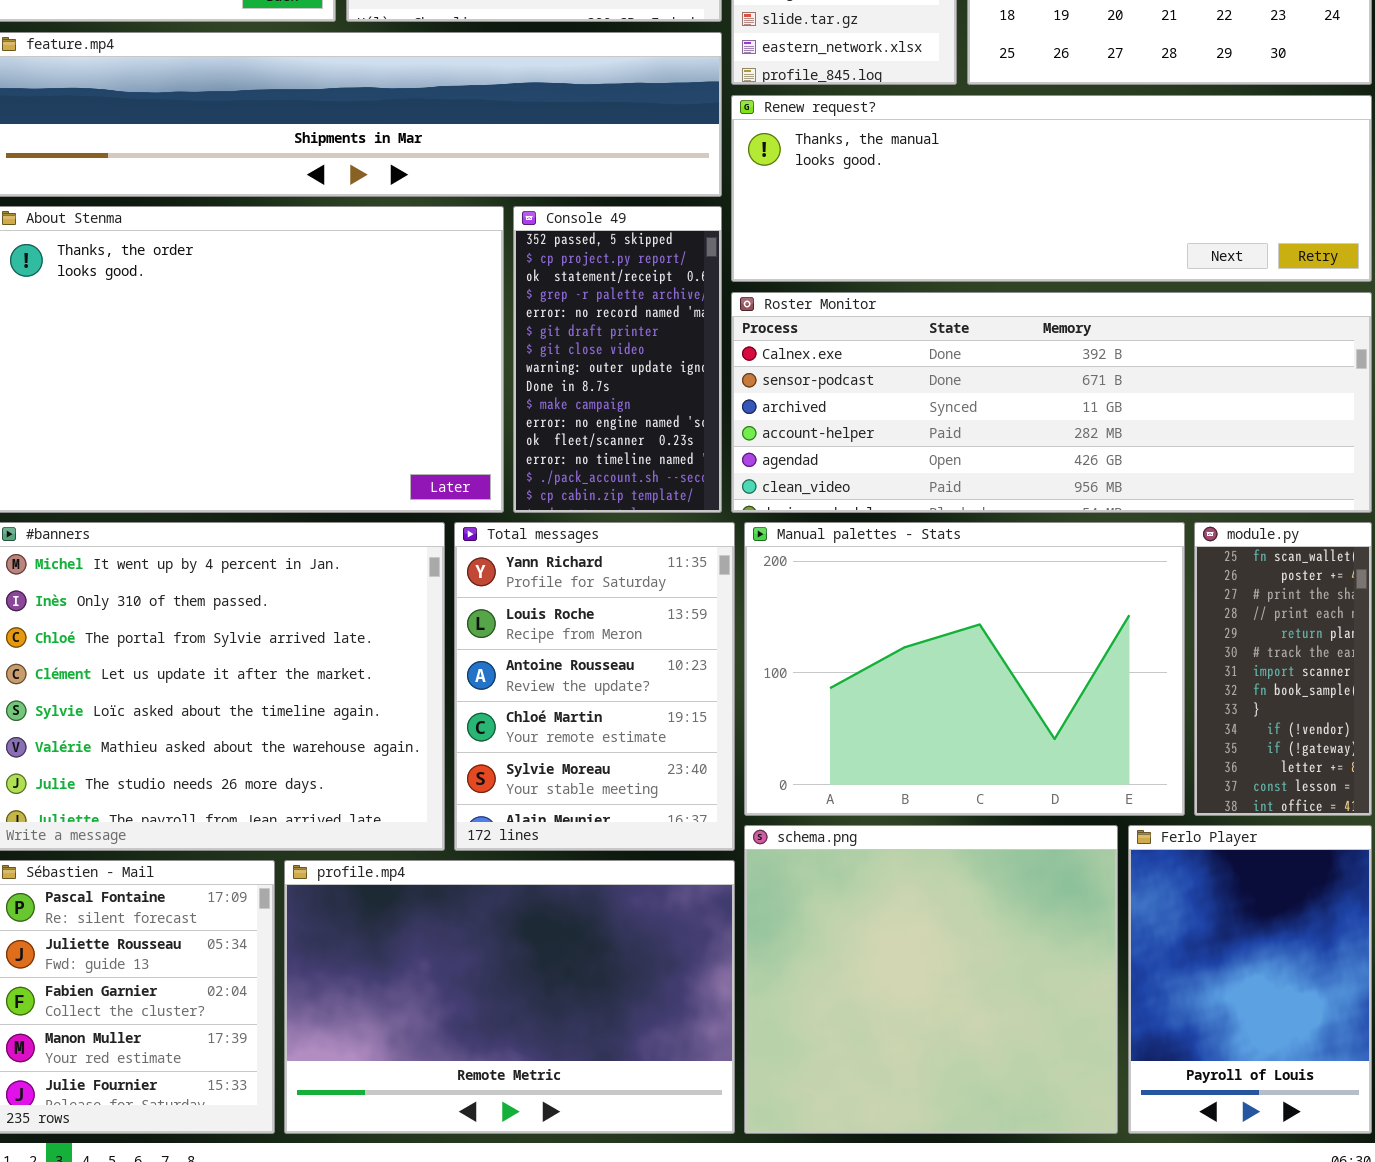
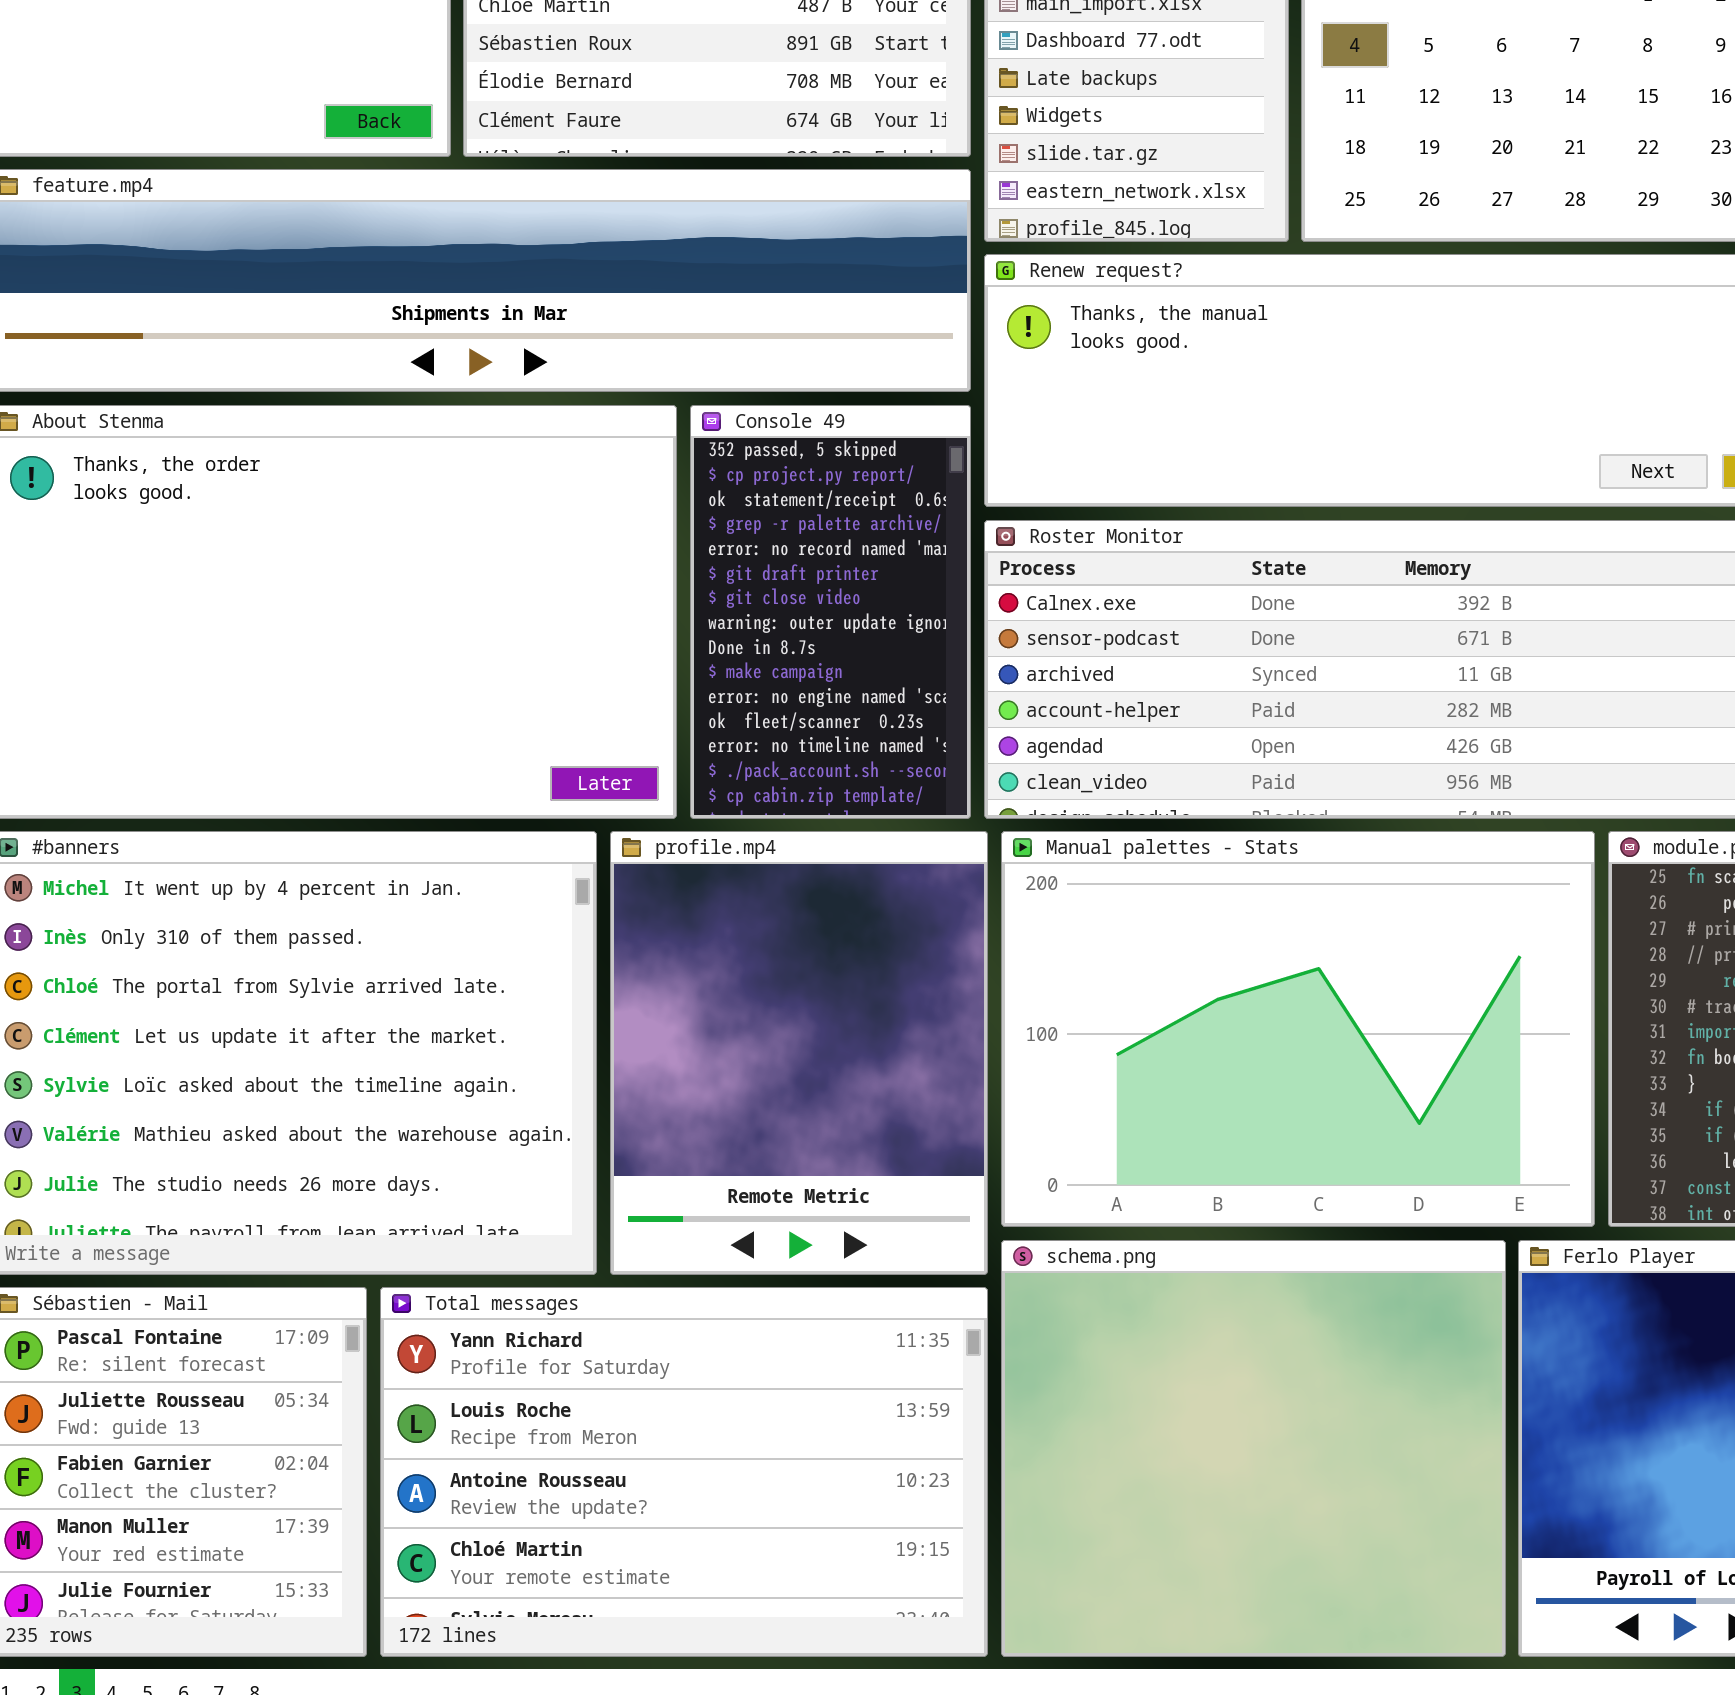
Total messages: [454,522,735,851] -> [380,1287,988,1657], moved, resized
profile.mp4: [284,860,735,1134] -> [610,831,988,1275], moved, resized

